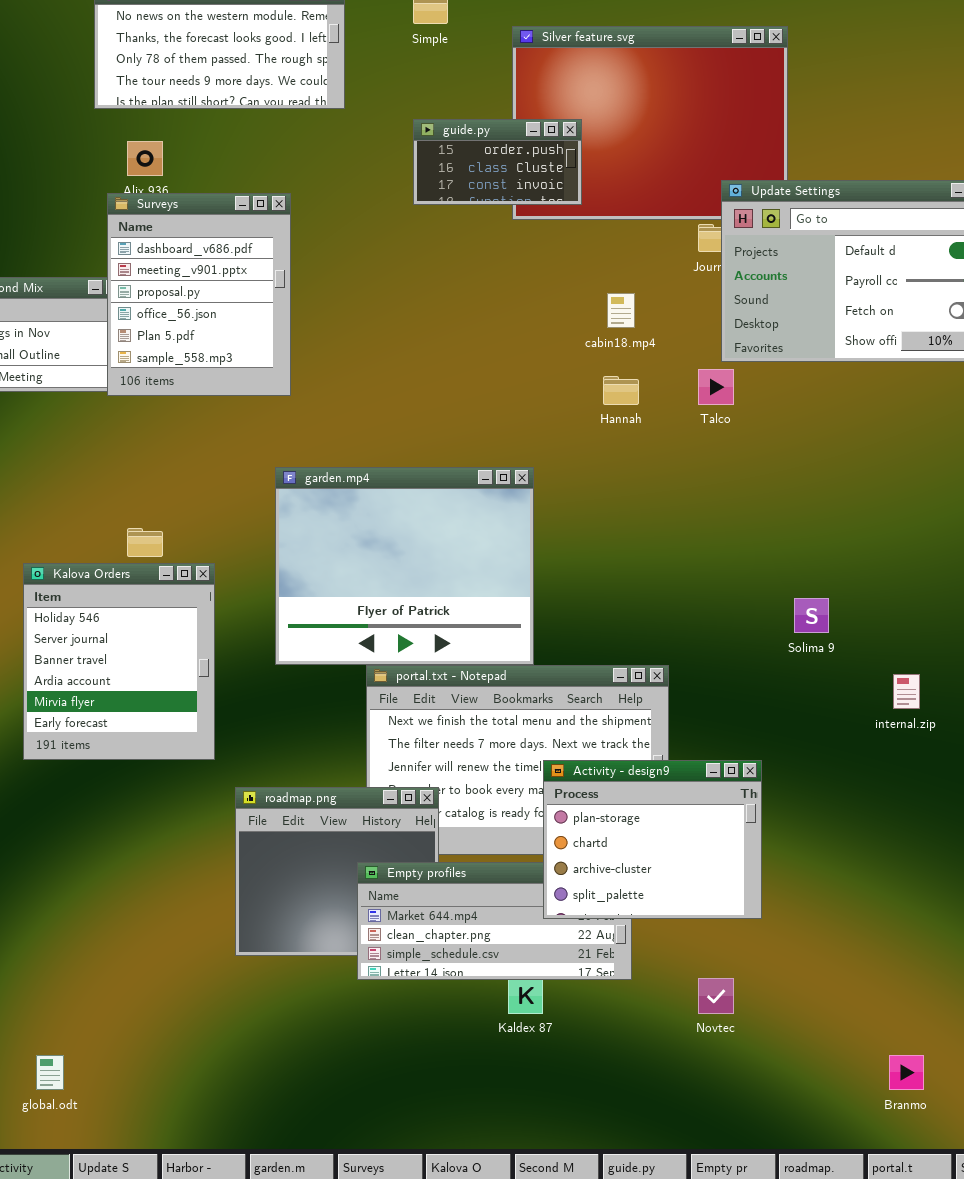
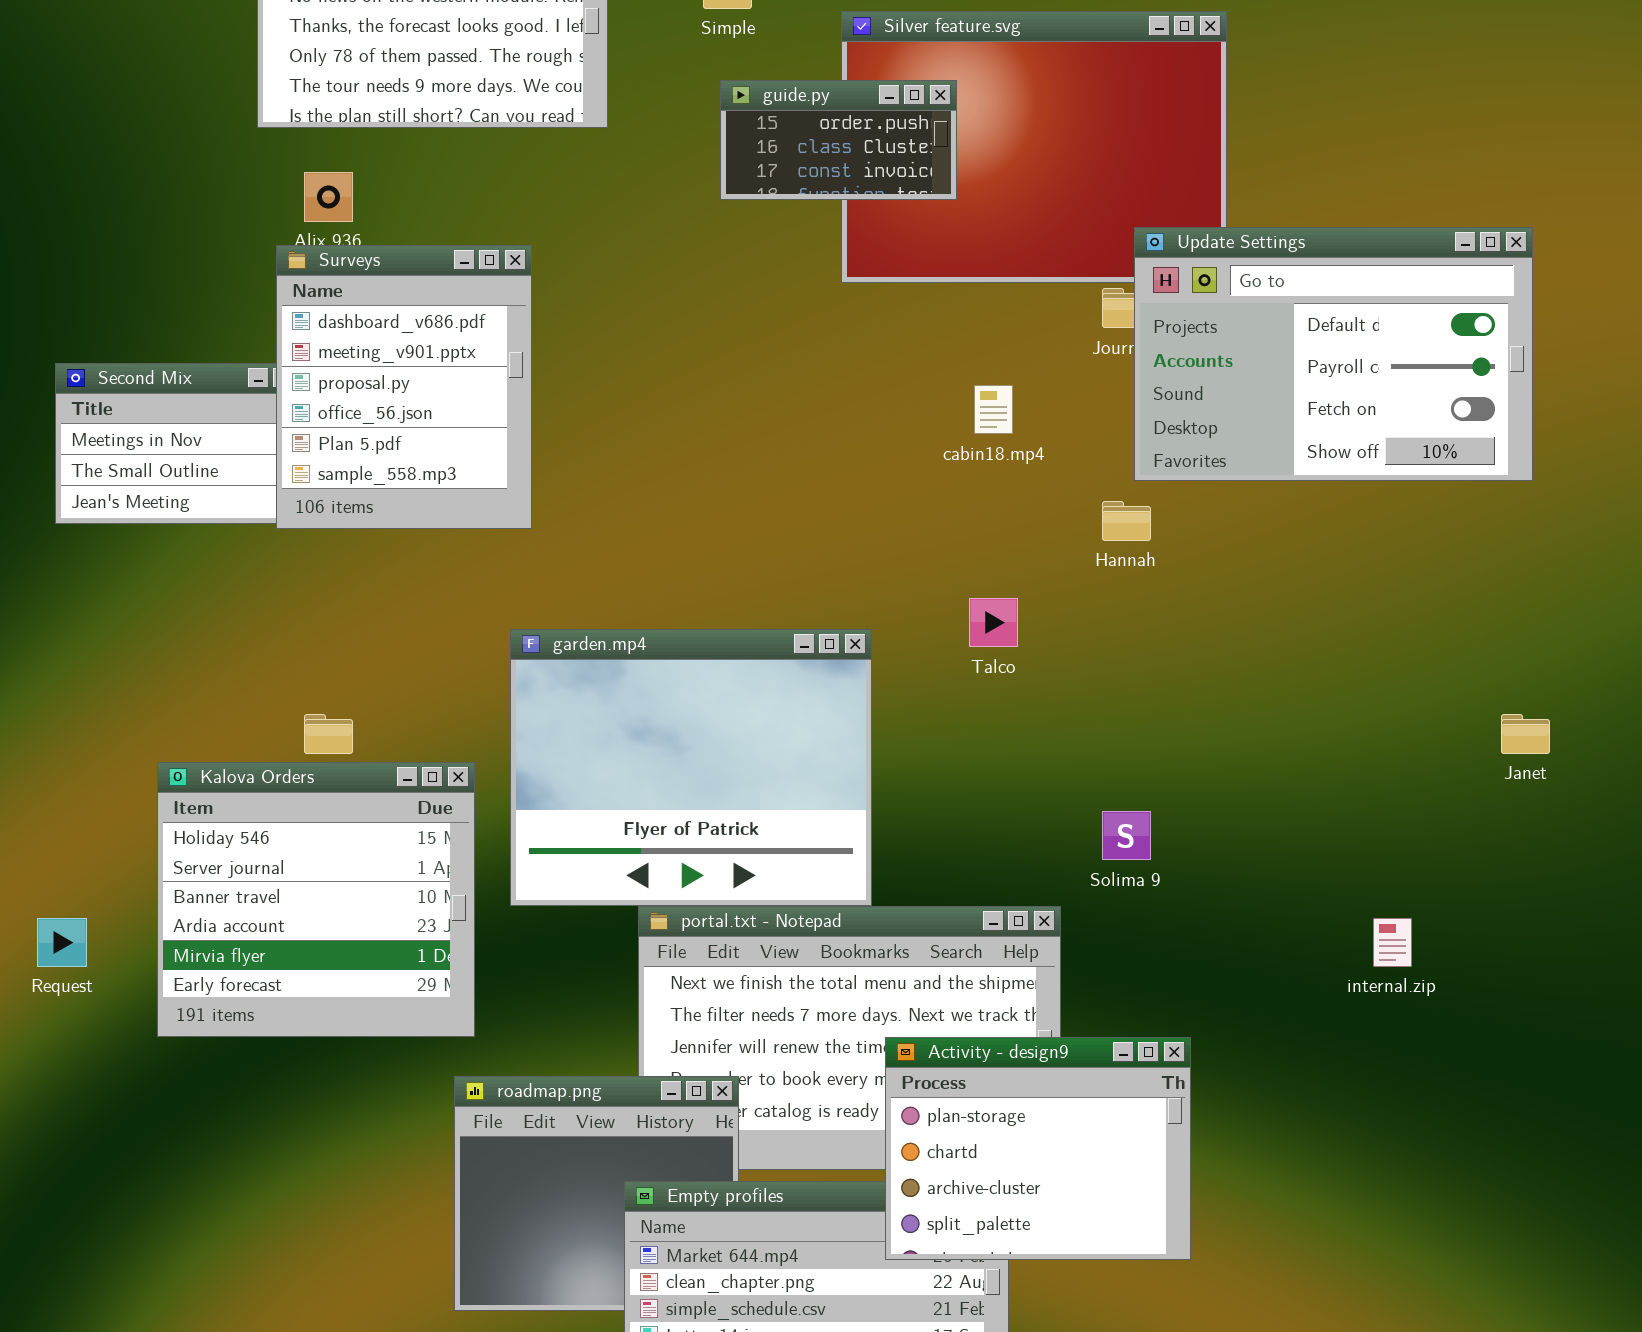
guide.py: [413,119,582,205] -> [720,80,957,200], moved
Talco: [698,369,734,405] -> [969,598,1018,647], moved
Hannah: [603,376,639,405] -> [1102,501,1151,541], moved
Kalova Orders: [23,563,215,760] -> [157,762,475,1037], resized
Solima 9: [794,598,829,633] -> [1102,811,1151,860], moved

